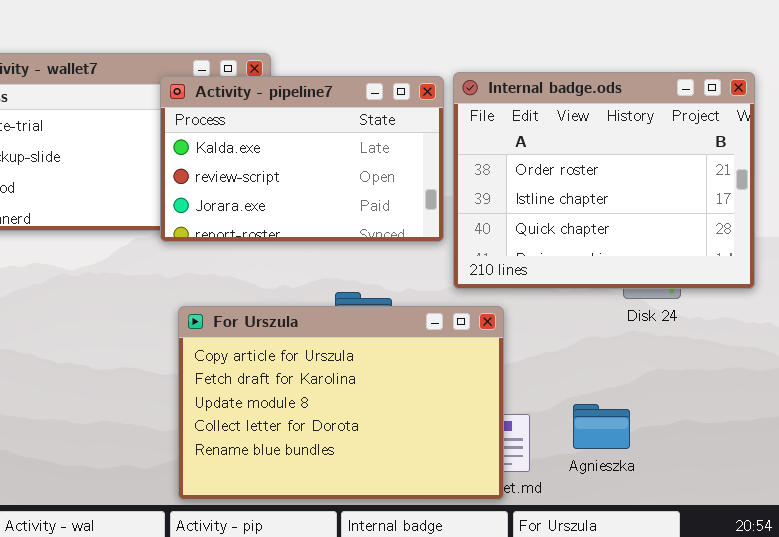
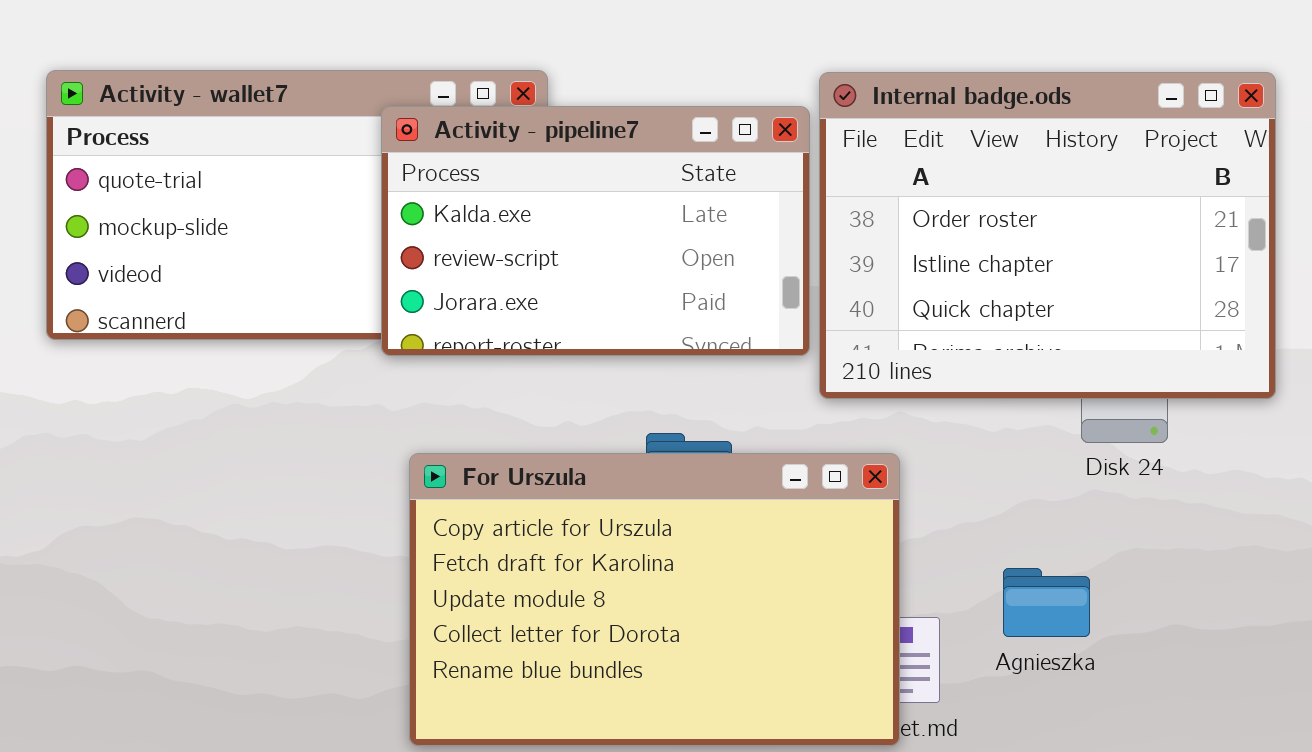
Internal badge.ods: [453,72,755,289] -> [819,72,1276,399], moved
Agnieszka: [573,404,630,449] -> [1003,568,1090,637], moved

